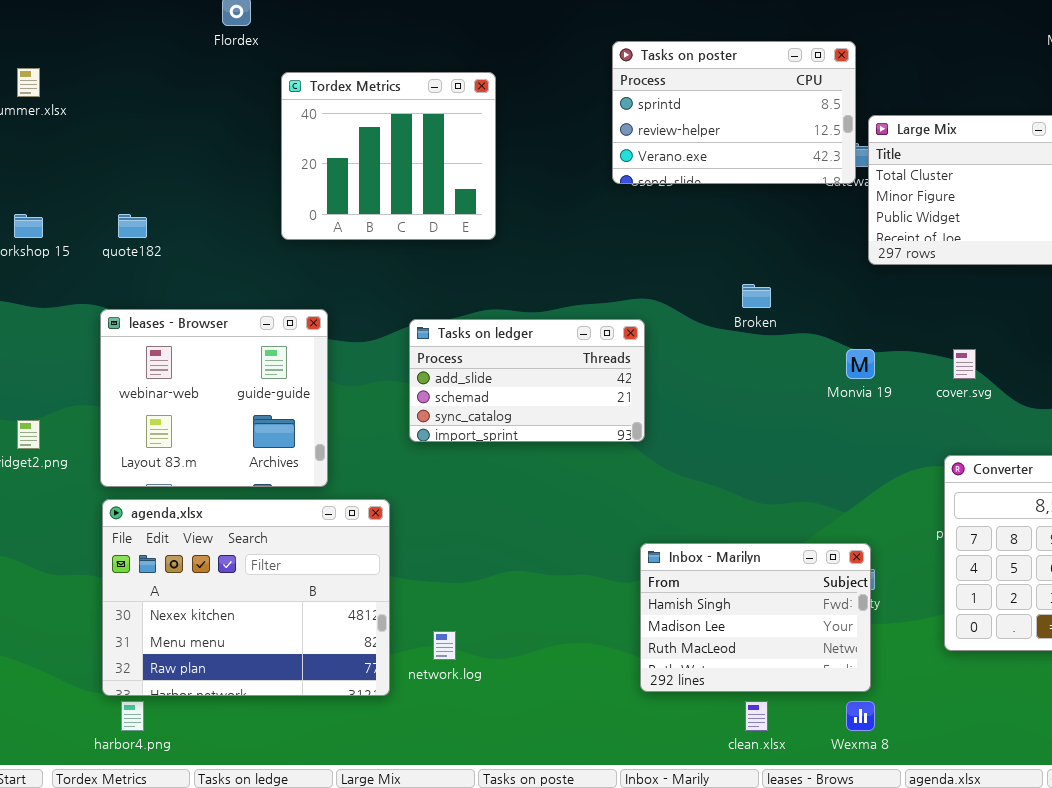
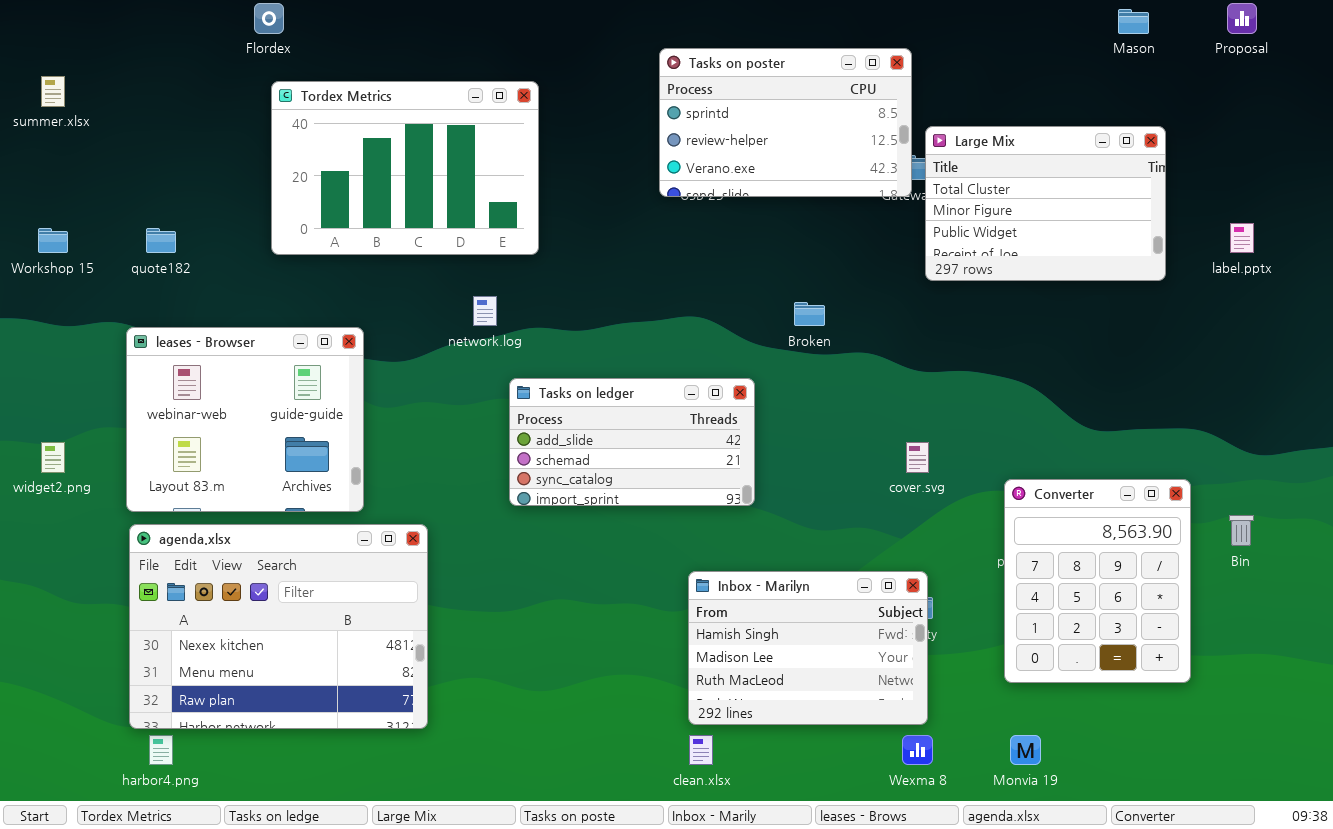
Tordex Metrics: [281,72,496,240] -> [271,81,539,255], resized
Tasks on ledger: [409,319,645,442] -> [509,378,755,506], moved
Monvia 19: [846,349,875,379] -> [1010,735,1041,765], moved
cover.svg: [953,349,976,379] -> [906,442,929,473], moved
network.log: [433,631,456,660] -> [473,296,497,326], moved
clean.xlsx: [745,701,768,731] -> [689,735,713,765], moved

